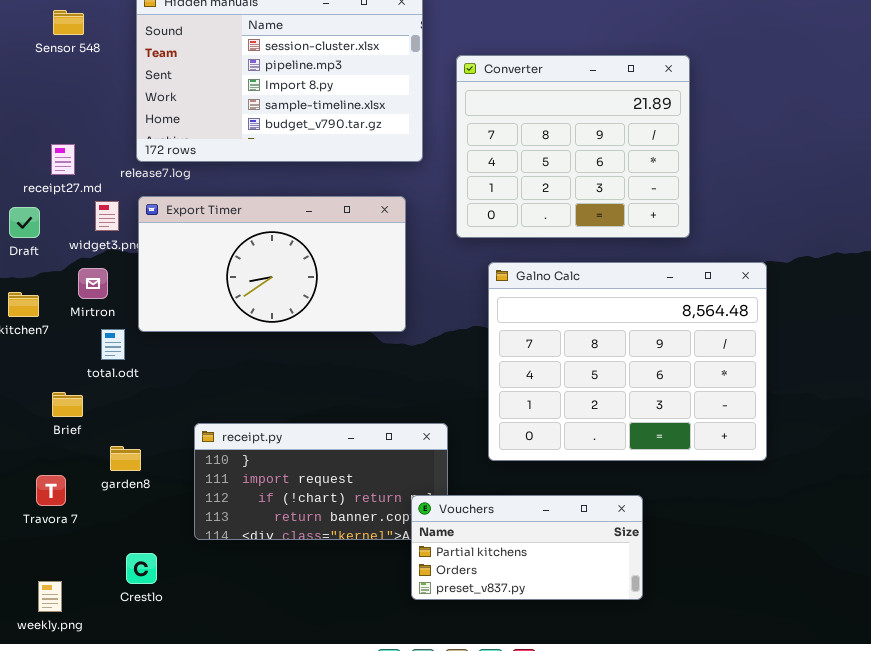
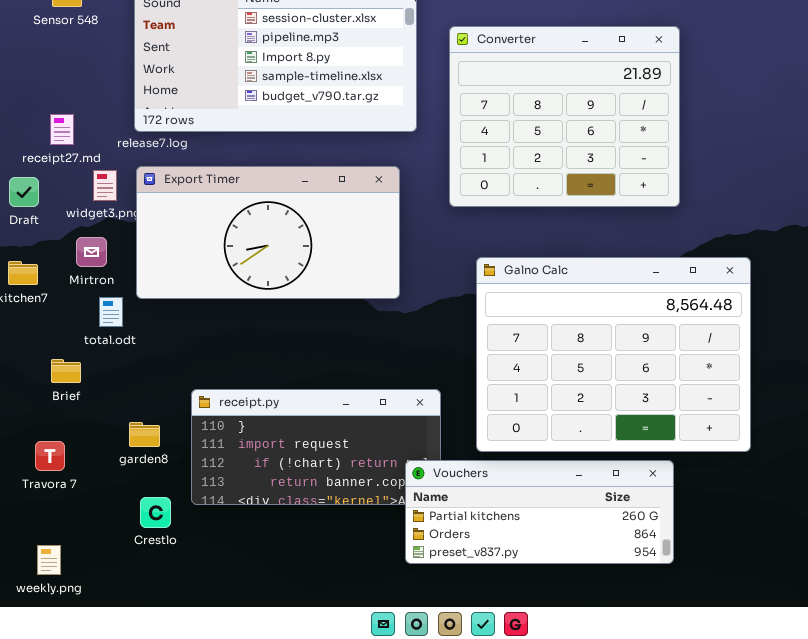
Galno Calc: [488,262,767,461] -> [476,257,751,452], moved
garden8: [110,446,141,471] -> [129,422,160,447], moved
Vouchers: [411,495,643,600] -> [405,460,674,564], resized
Crestlo: [126,553,157,584] -> [140,497,171,528], moved

